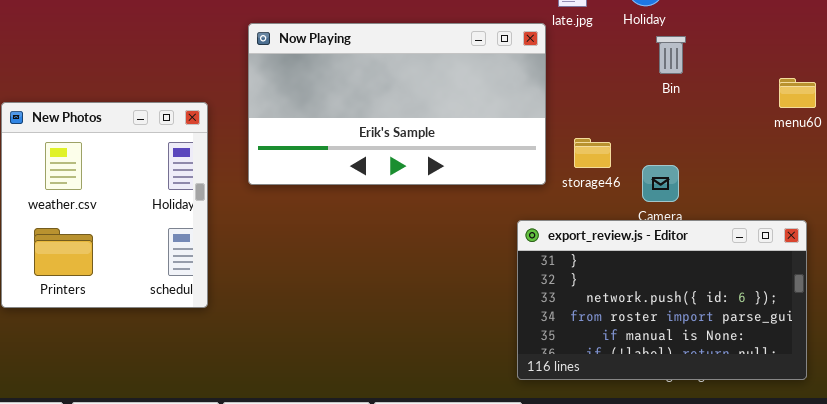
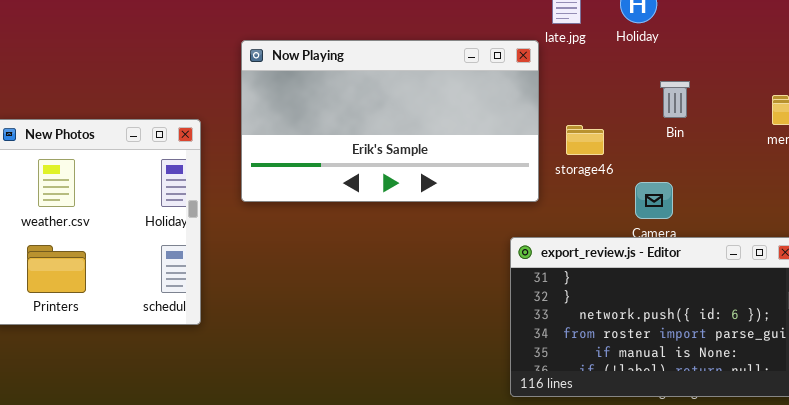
Bin: [656,36,686,74] -> [660,81,690,118], moved
storage46: [574,138,611,168] -> [566,125,604,155], moved

